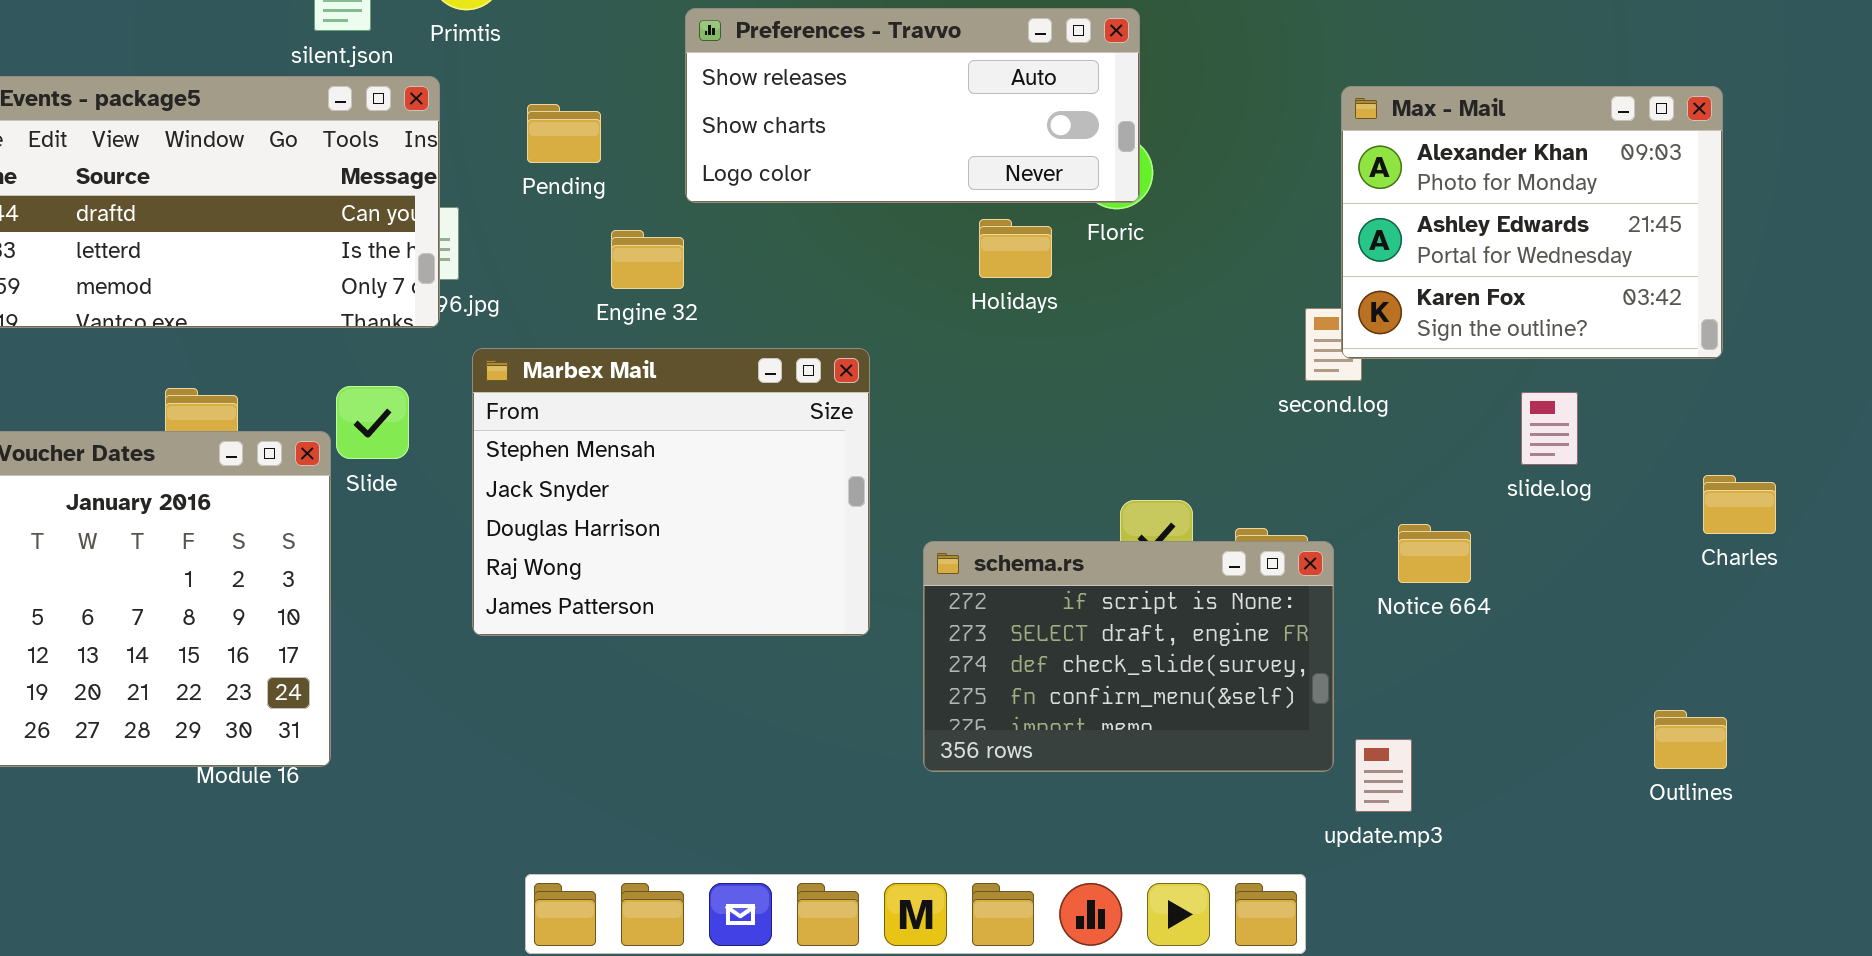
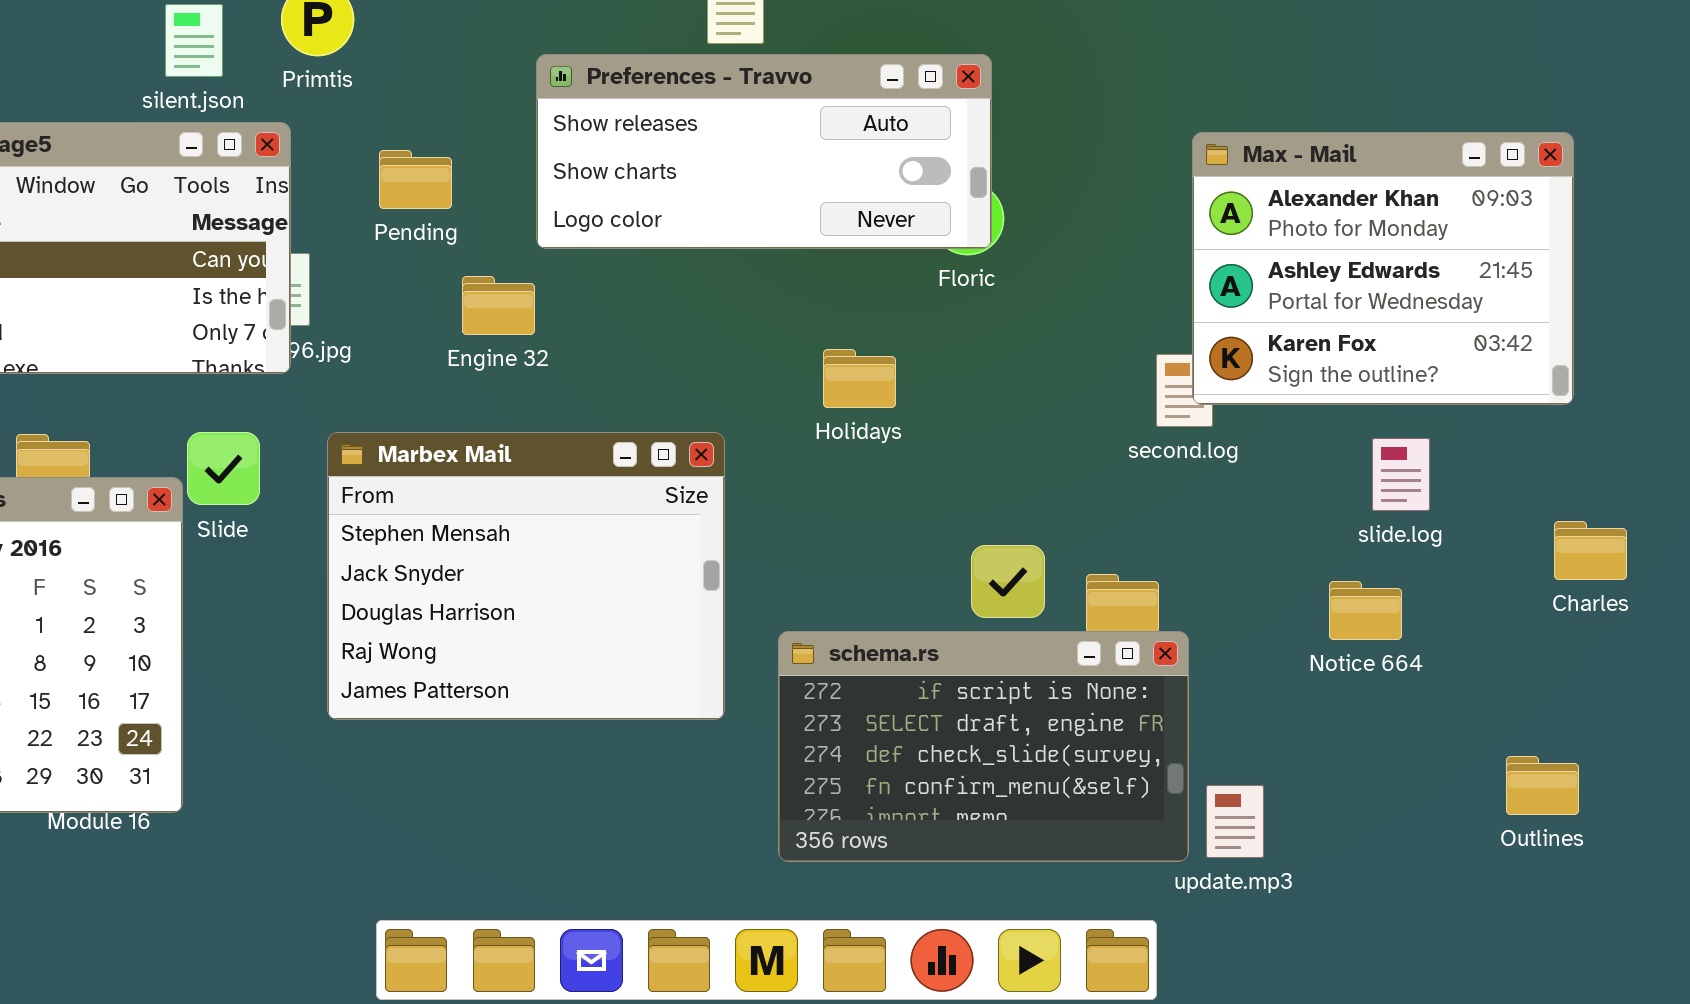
Holidays: [979,219,1052,278] -> [823,349,896,408], moved
Marbex Mail: [472,348,870,636] -> [327,432,725,720], moved
Notice 664: [1398,524,1471,583] -> [1329,581,1402,640], moved
schema.rs: [923,541,1334,772] -> [778,631,1189,862], moved

